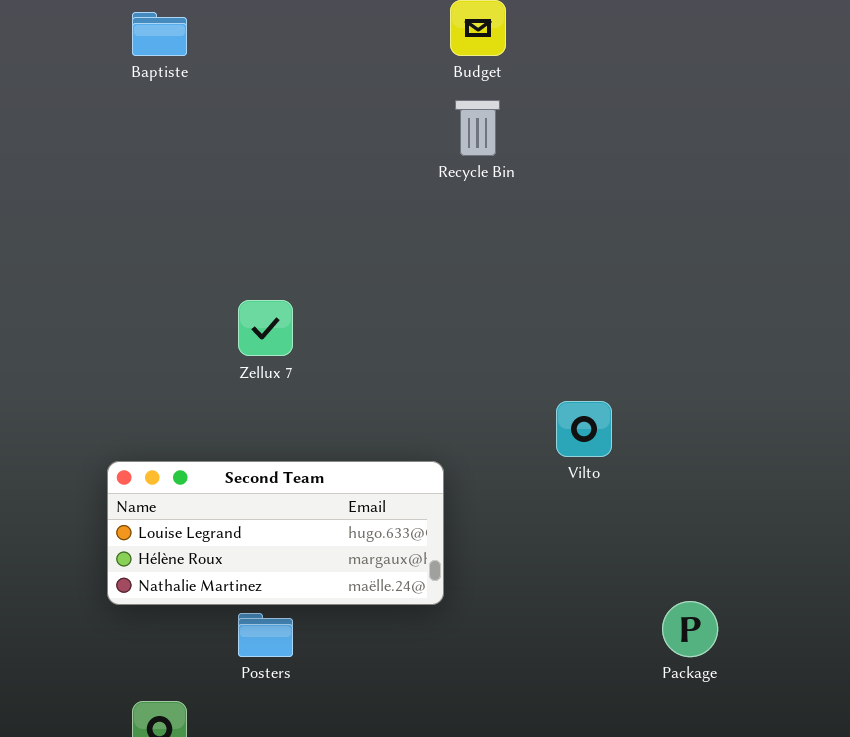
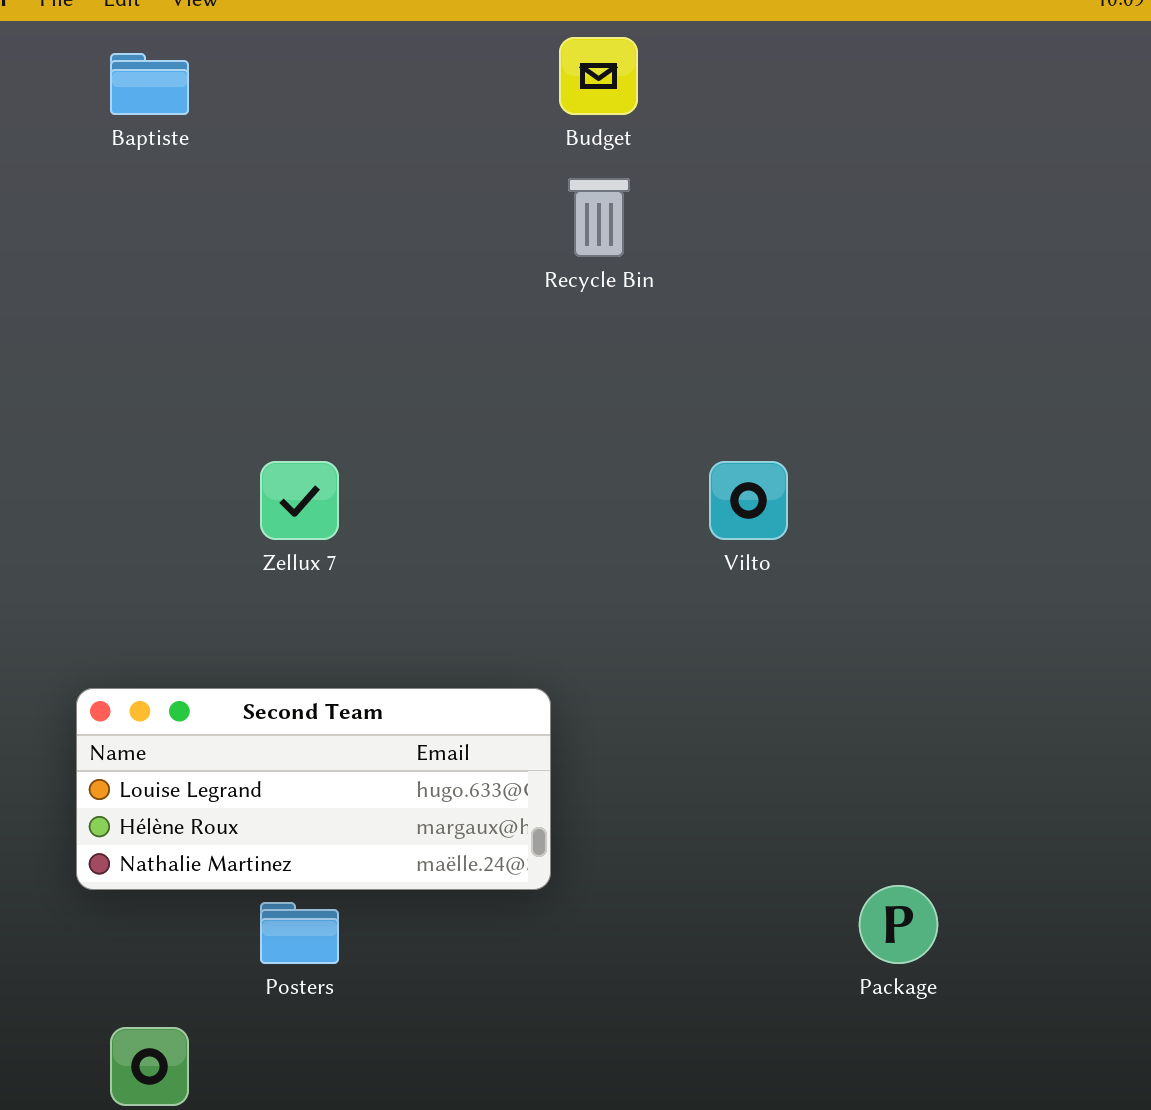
Vilto: [556,401,612,457] -> [709,461,788,540], moved

